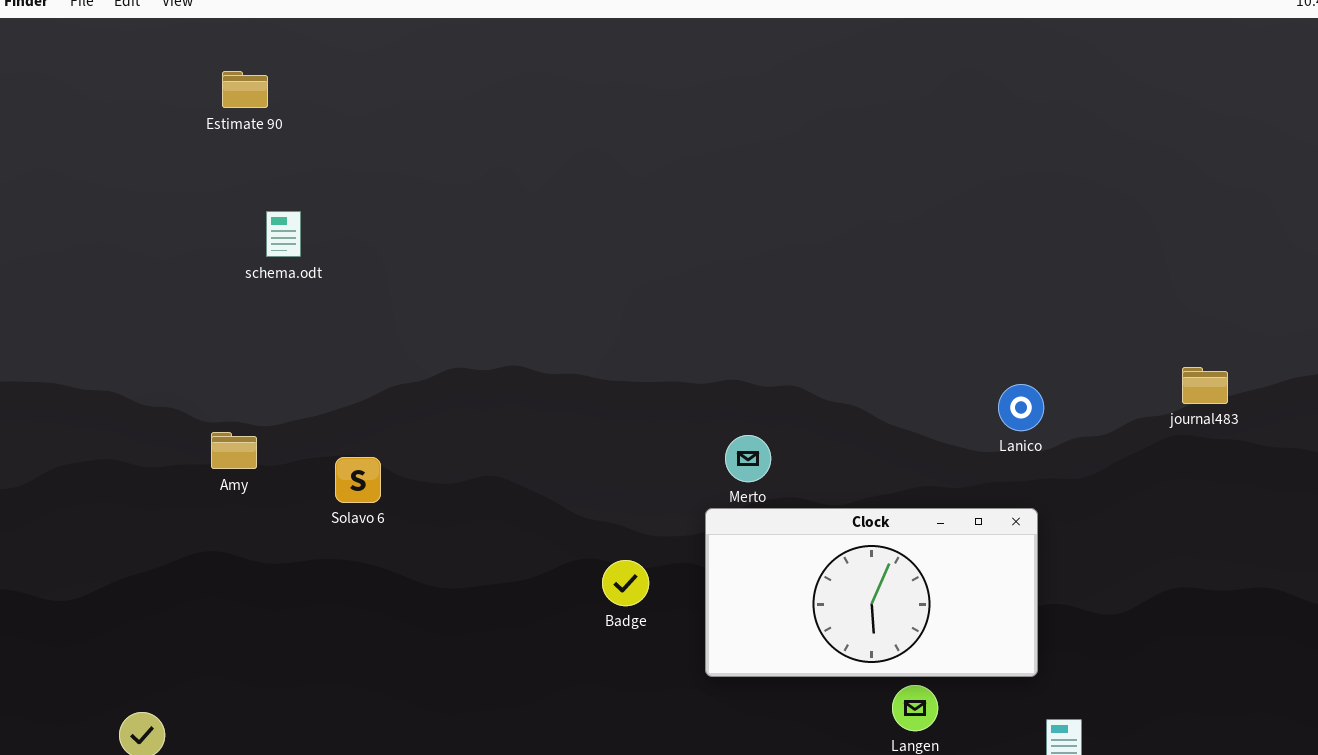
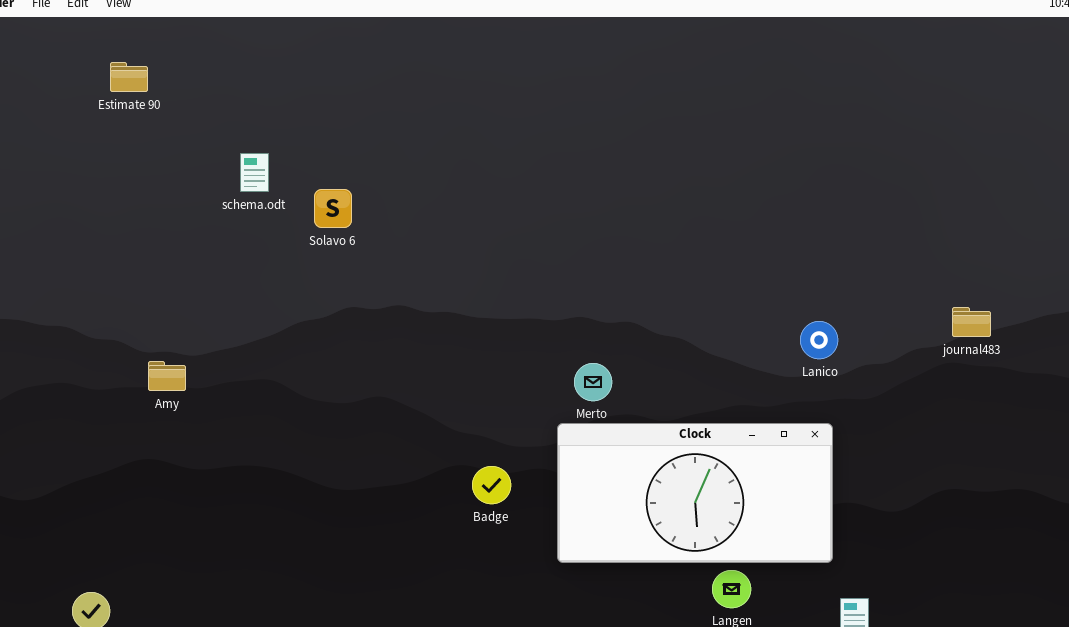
Estimate 90: [222,71,268,108] -> [110,62,148,92], moved
schema.odt: [266,211,301,257] -> [240,153,269,192], moved
Solavo 6: [335,457,381,503] -> [314,189,352,228], moved

